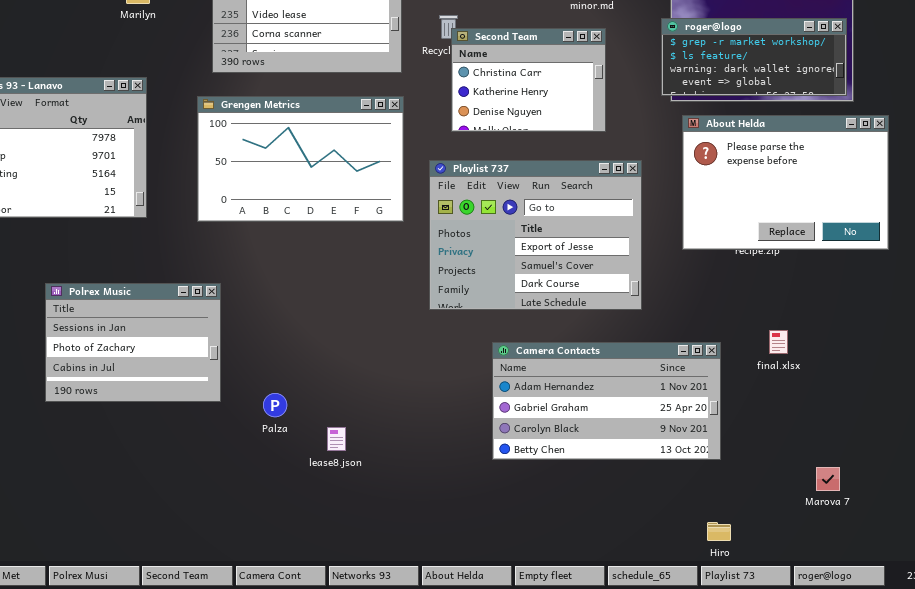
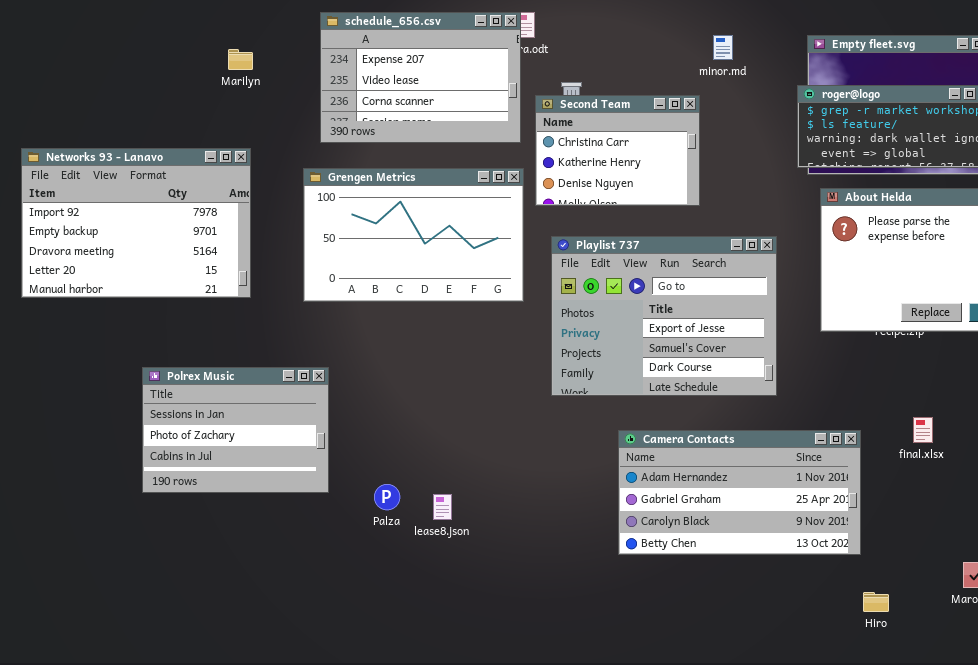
Second Team: [451,28,606,132] -> [535,95,700,206], moved
lease8.json: [327,427,346,451] -> [433,494,452,520], moved
Hiro: [707,522,731,541] -> [863,592,889,612], moved

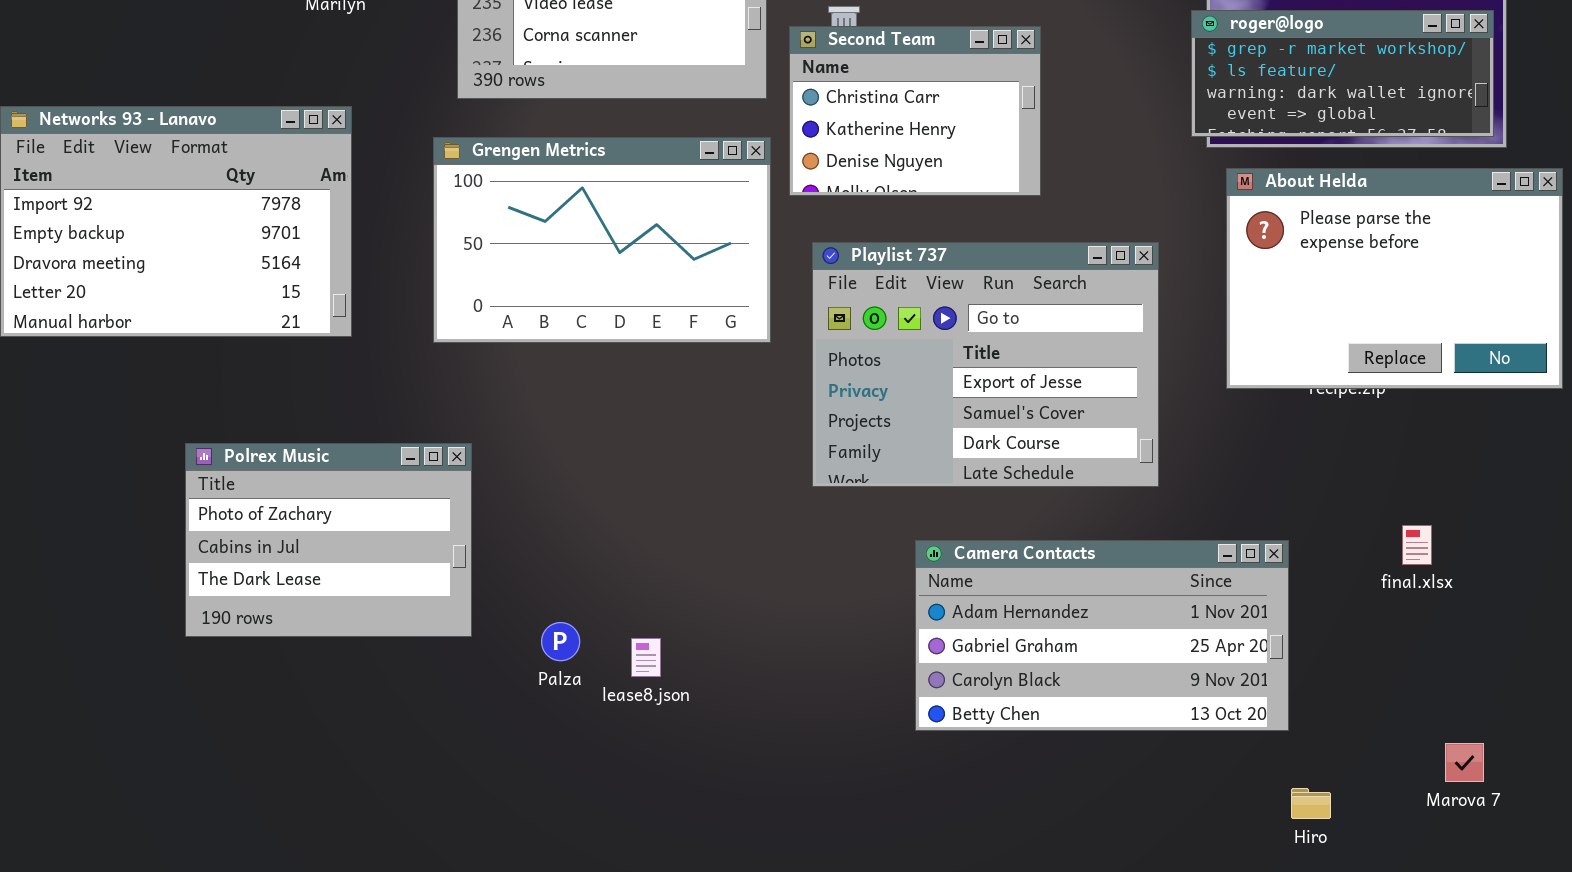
Polrex Music: [142,367,329,493] -> [185,443,472,637], scrolled down 1 row
final.xlsx: [913,417,933,443] -> [1402,525,1432,565], moved

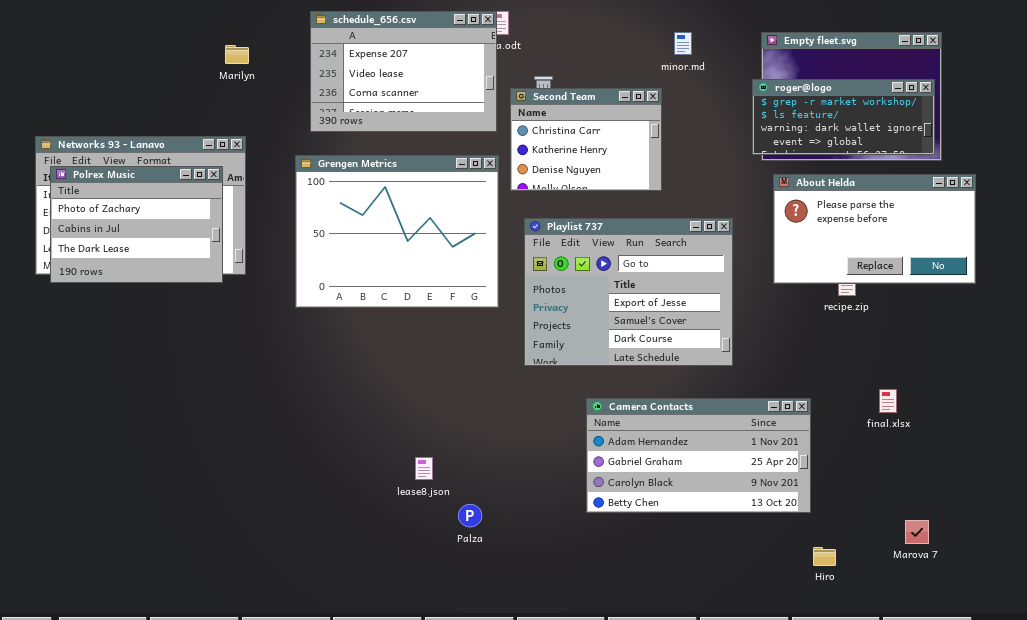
Grengen Metrics: [433,137,771,343] -> [295,155,499,308], resized
About Helda: [1226,168,1563,389] -> [773,174,976,284], resized
Polrex Music: [185,443,472,637] -> [50,166,223,283], moved
Palza: [541,622,580,661] -> [458,504,482,527], moved

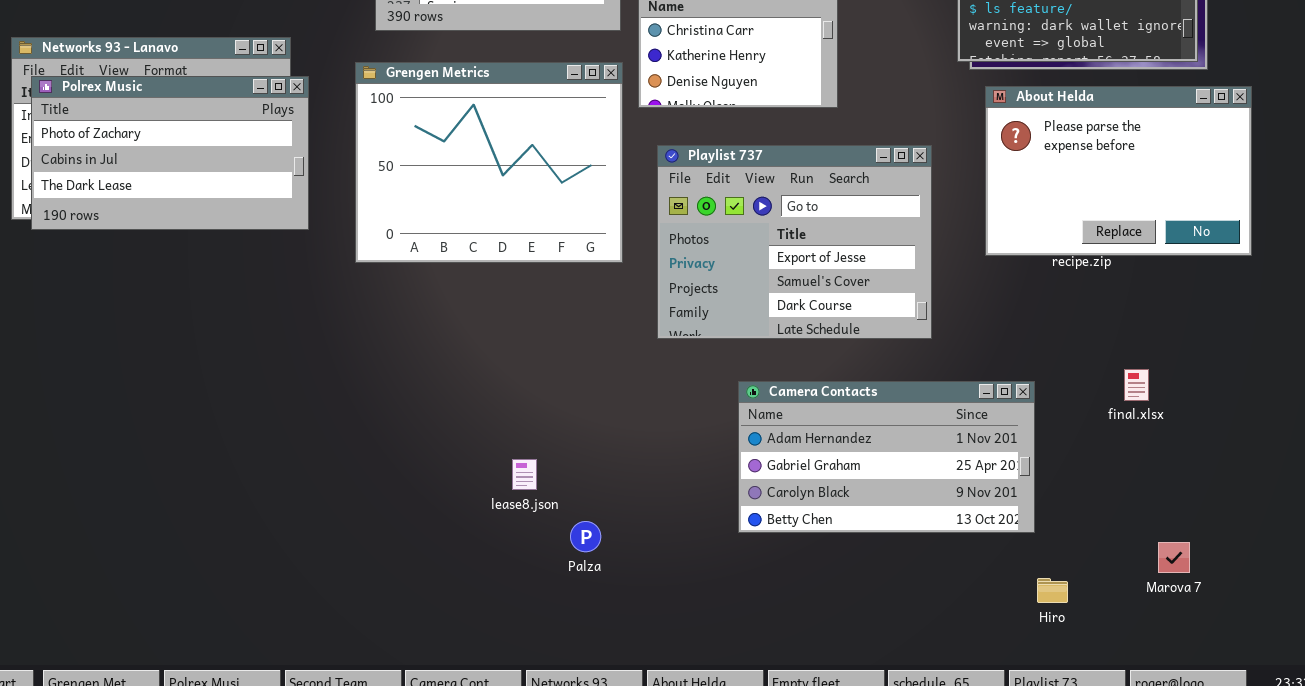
Polrex Music: [50,166,223,283] -> [31,76,309,230], resized
About Helda: [773,174,976,284] -> [985,86,1252,256], resized

